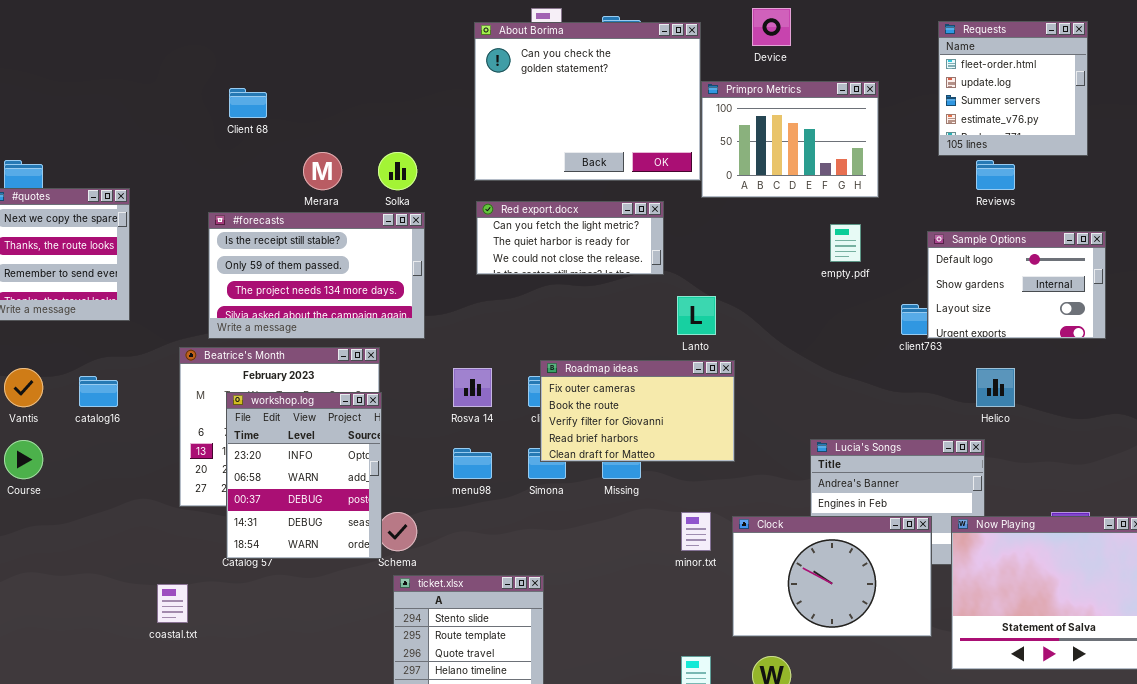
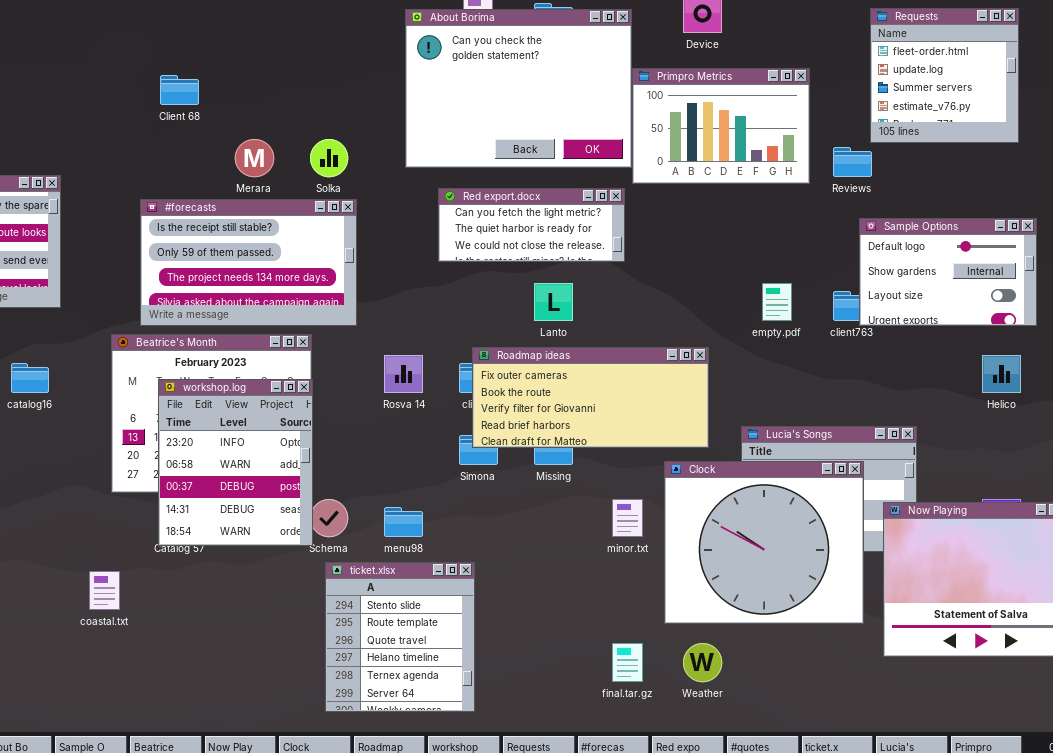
Reviews: [976,160,1015,190] -> [833,147,872,177], moved
Red export.docx: [476,201,664,275] -> [438,188,625,262], moved
empty.pdf: [830,224,861,262] -> [762,283,792,321], moved
Lanto: [677,296,716,335] -> [534,283,573,321], moved
Roadmap ideas: [540,360,735,462] -> [472,347,709,448], resized
Helico: [976,368,1015,407] -> [982,355,1021,393], moved
menu98: [453,448,492,479] -> [384,507,423,537], moved
Clock: [732,516,932,637] -> [664,461,864,624], resized

